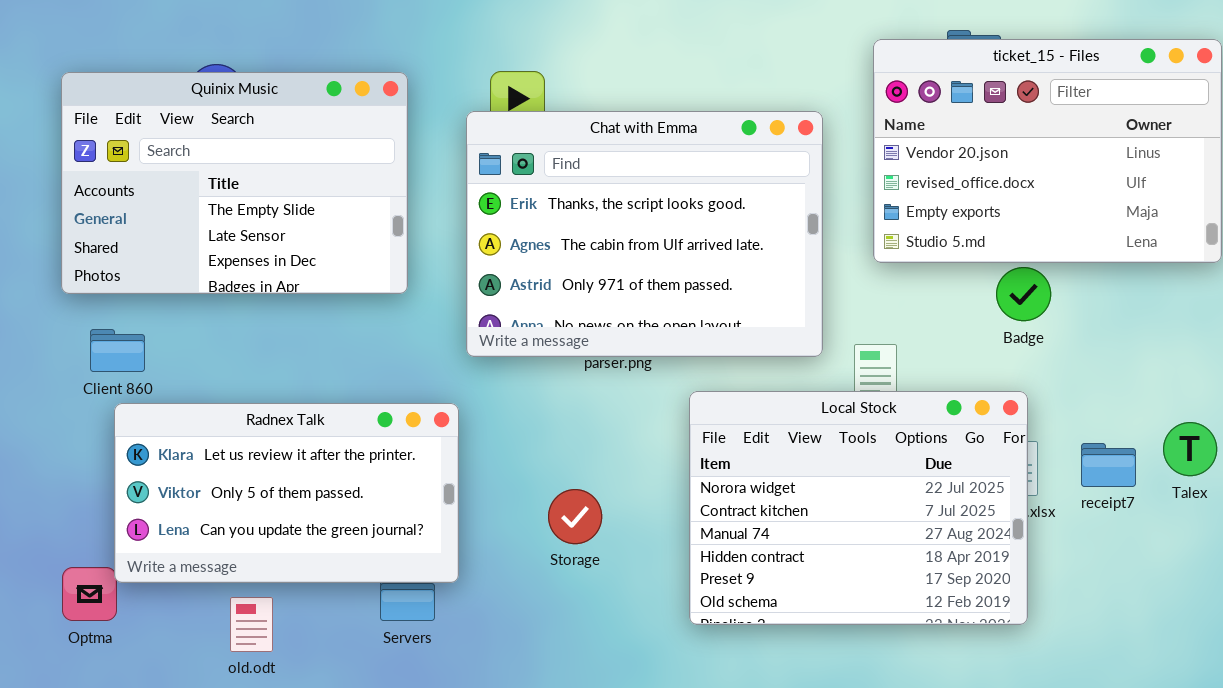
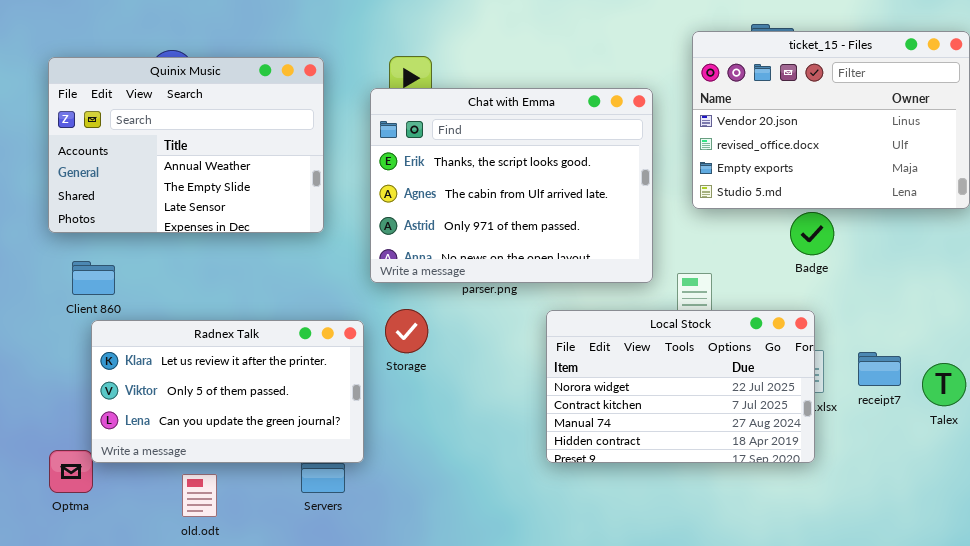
Quinix Music: [61,72,408,294] -> [48,57,324,233], scrolled up 1 row
Local Stock: [689,391,1028,625] -> [546,310,815,463], resized
Talex: [1163,422,1217,476] -> [922,363,966,406], moved
Storage: [548,489,602,544] -> [385,309,428,353], moved

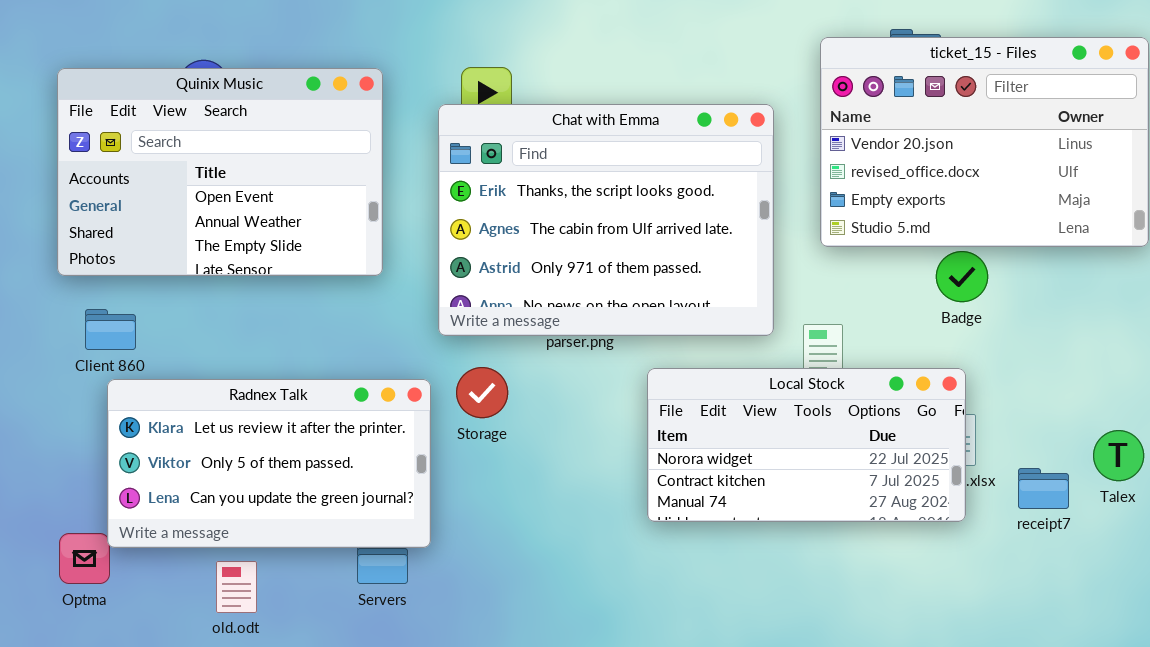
Quinix Music: [48,57,324,233] -> [57,68,383,276], scrolled up 1 row
Local Stock: [546,310,815,463] -> [647,368,966,522], resized
receipt7: [858,352,901,386] -> [1018,468,1069,509], moved

